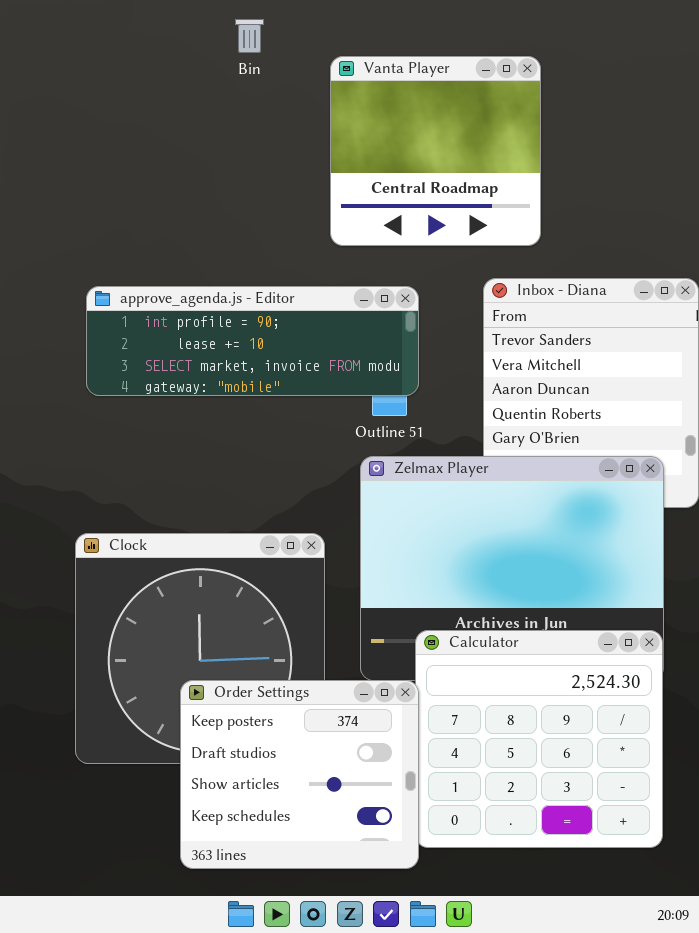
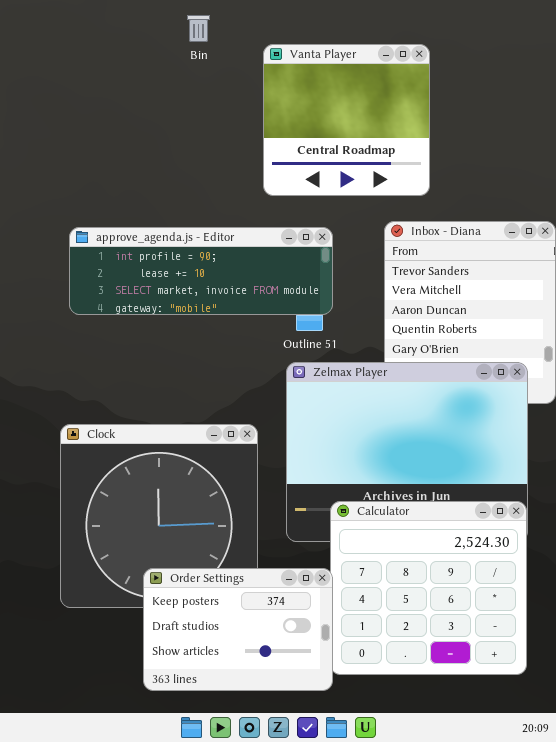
Order Settings: [180,680,419,869] -> [143,568,333,691], resized

